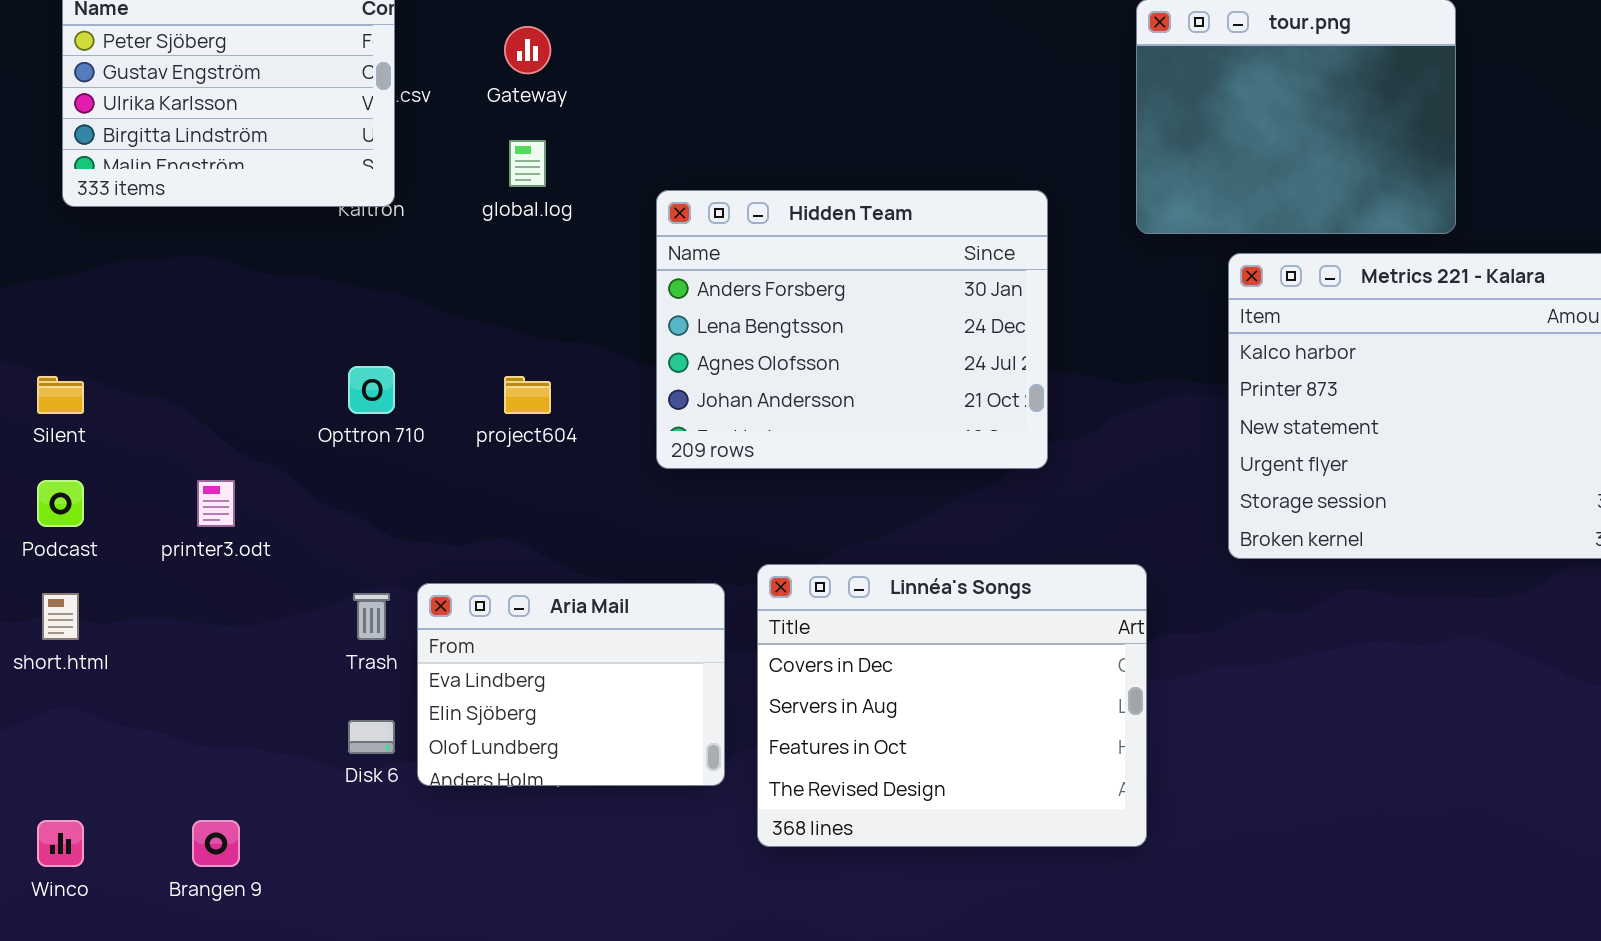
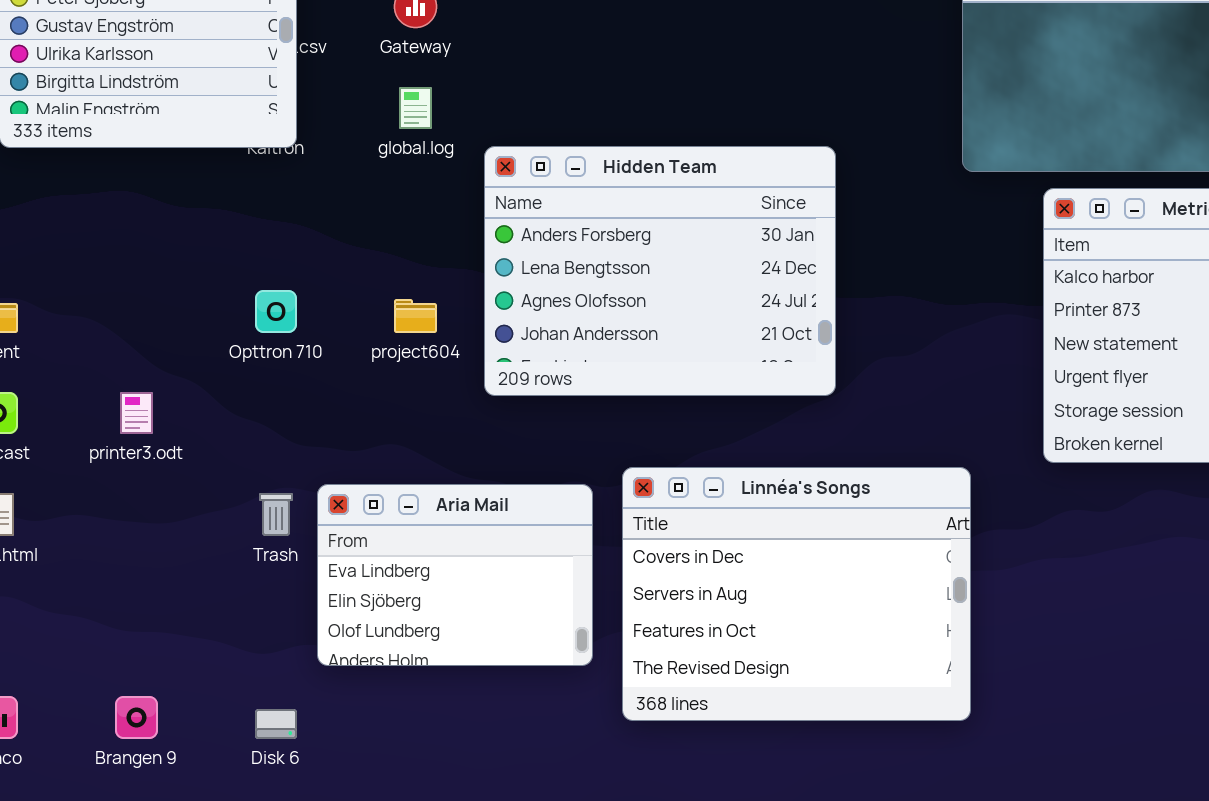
Hidden Team: [656,190,1048,469] -> [484,146,836,396], moved
Disk 6: [348,720,395,754] -> [255,709,297,739], moved

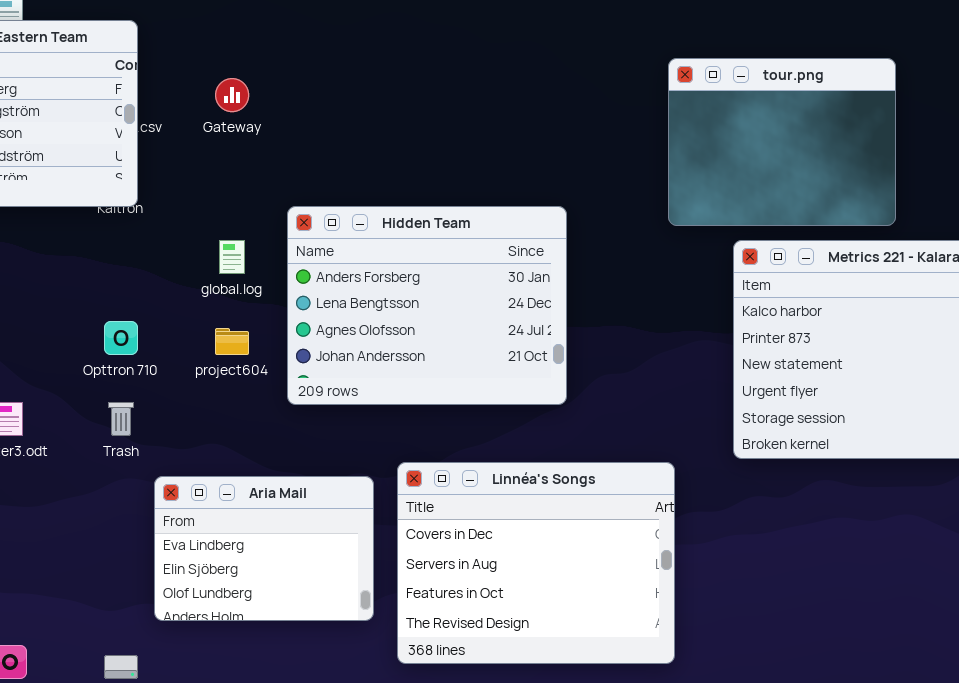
global.log: [399,87,432,129] -> [219,240,245,274], moved
Trash: [259,493,293,536] -> [108,402,134,436], moved

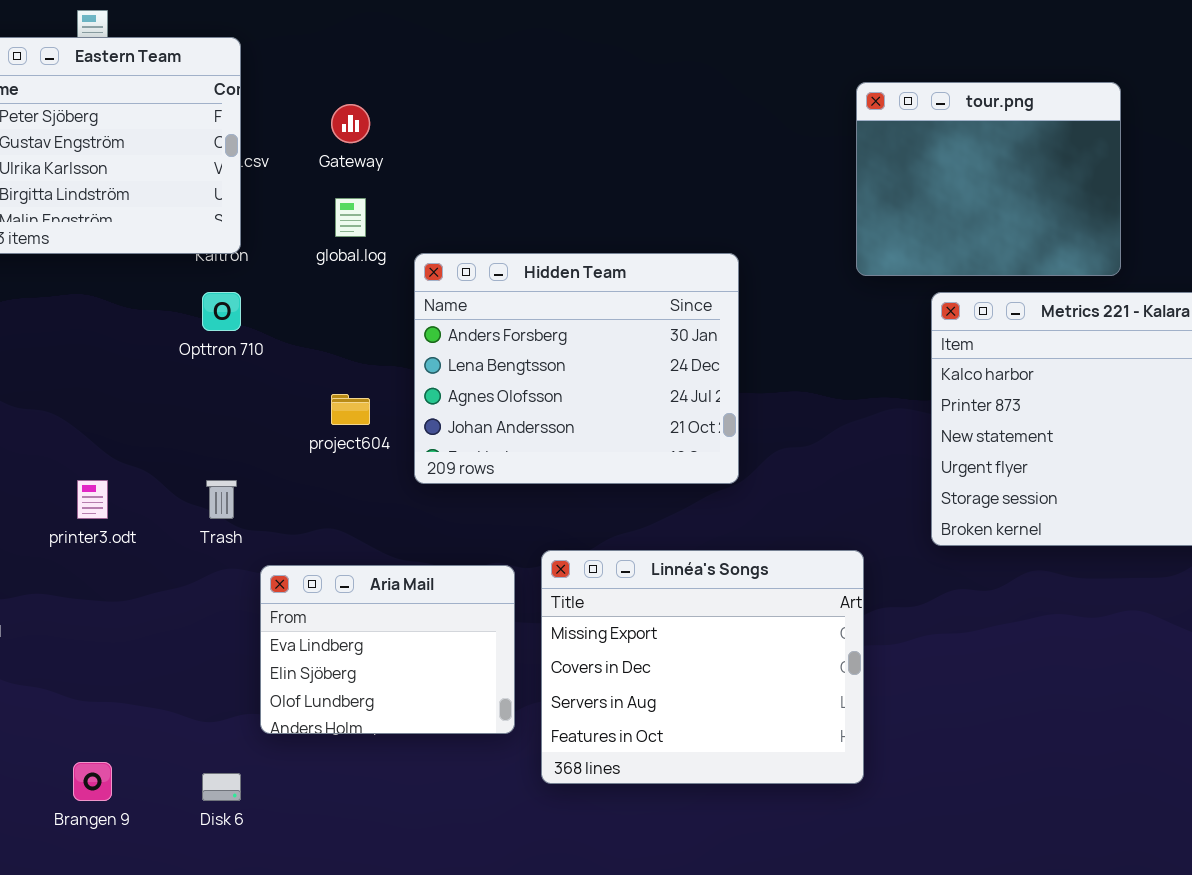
global.log: [219,240,245,274] -> [335,198,366,237], moved
Opttron 710: [104,321,138,355] -> [202,292,241,331], moved
Linnéa's Songs: [397,462,675,664] -> [541,550,864,784], scrolled up 1 row

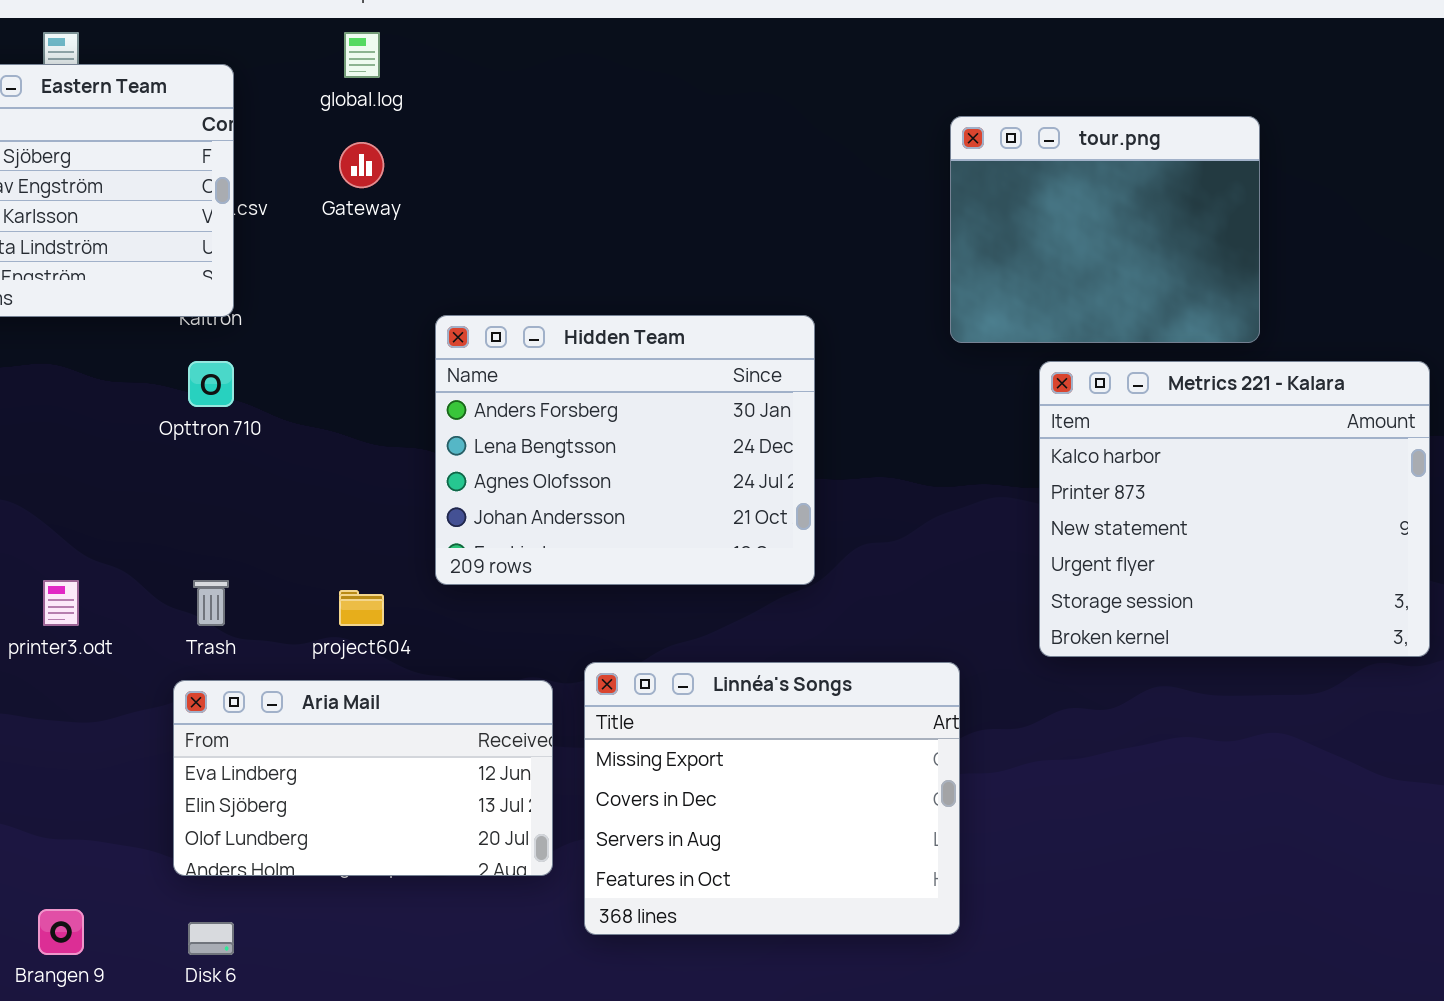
global.log: [335,198,366,237] -> [344,32,380,78], moved
project604: [331,394,370,425] -> [339,590,384,626], moved
Aria Mail: [260,565,515,734] -> [173,680,553,876], resized

